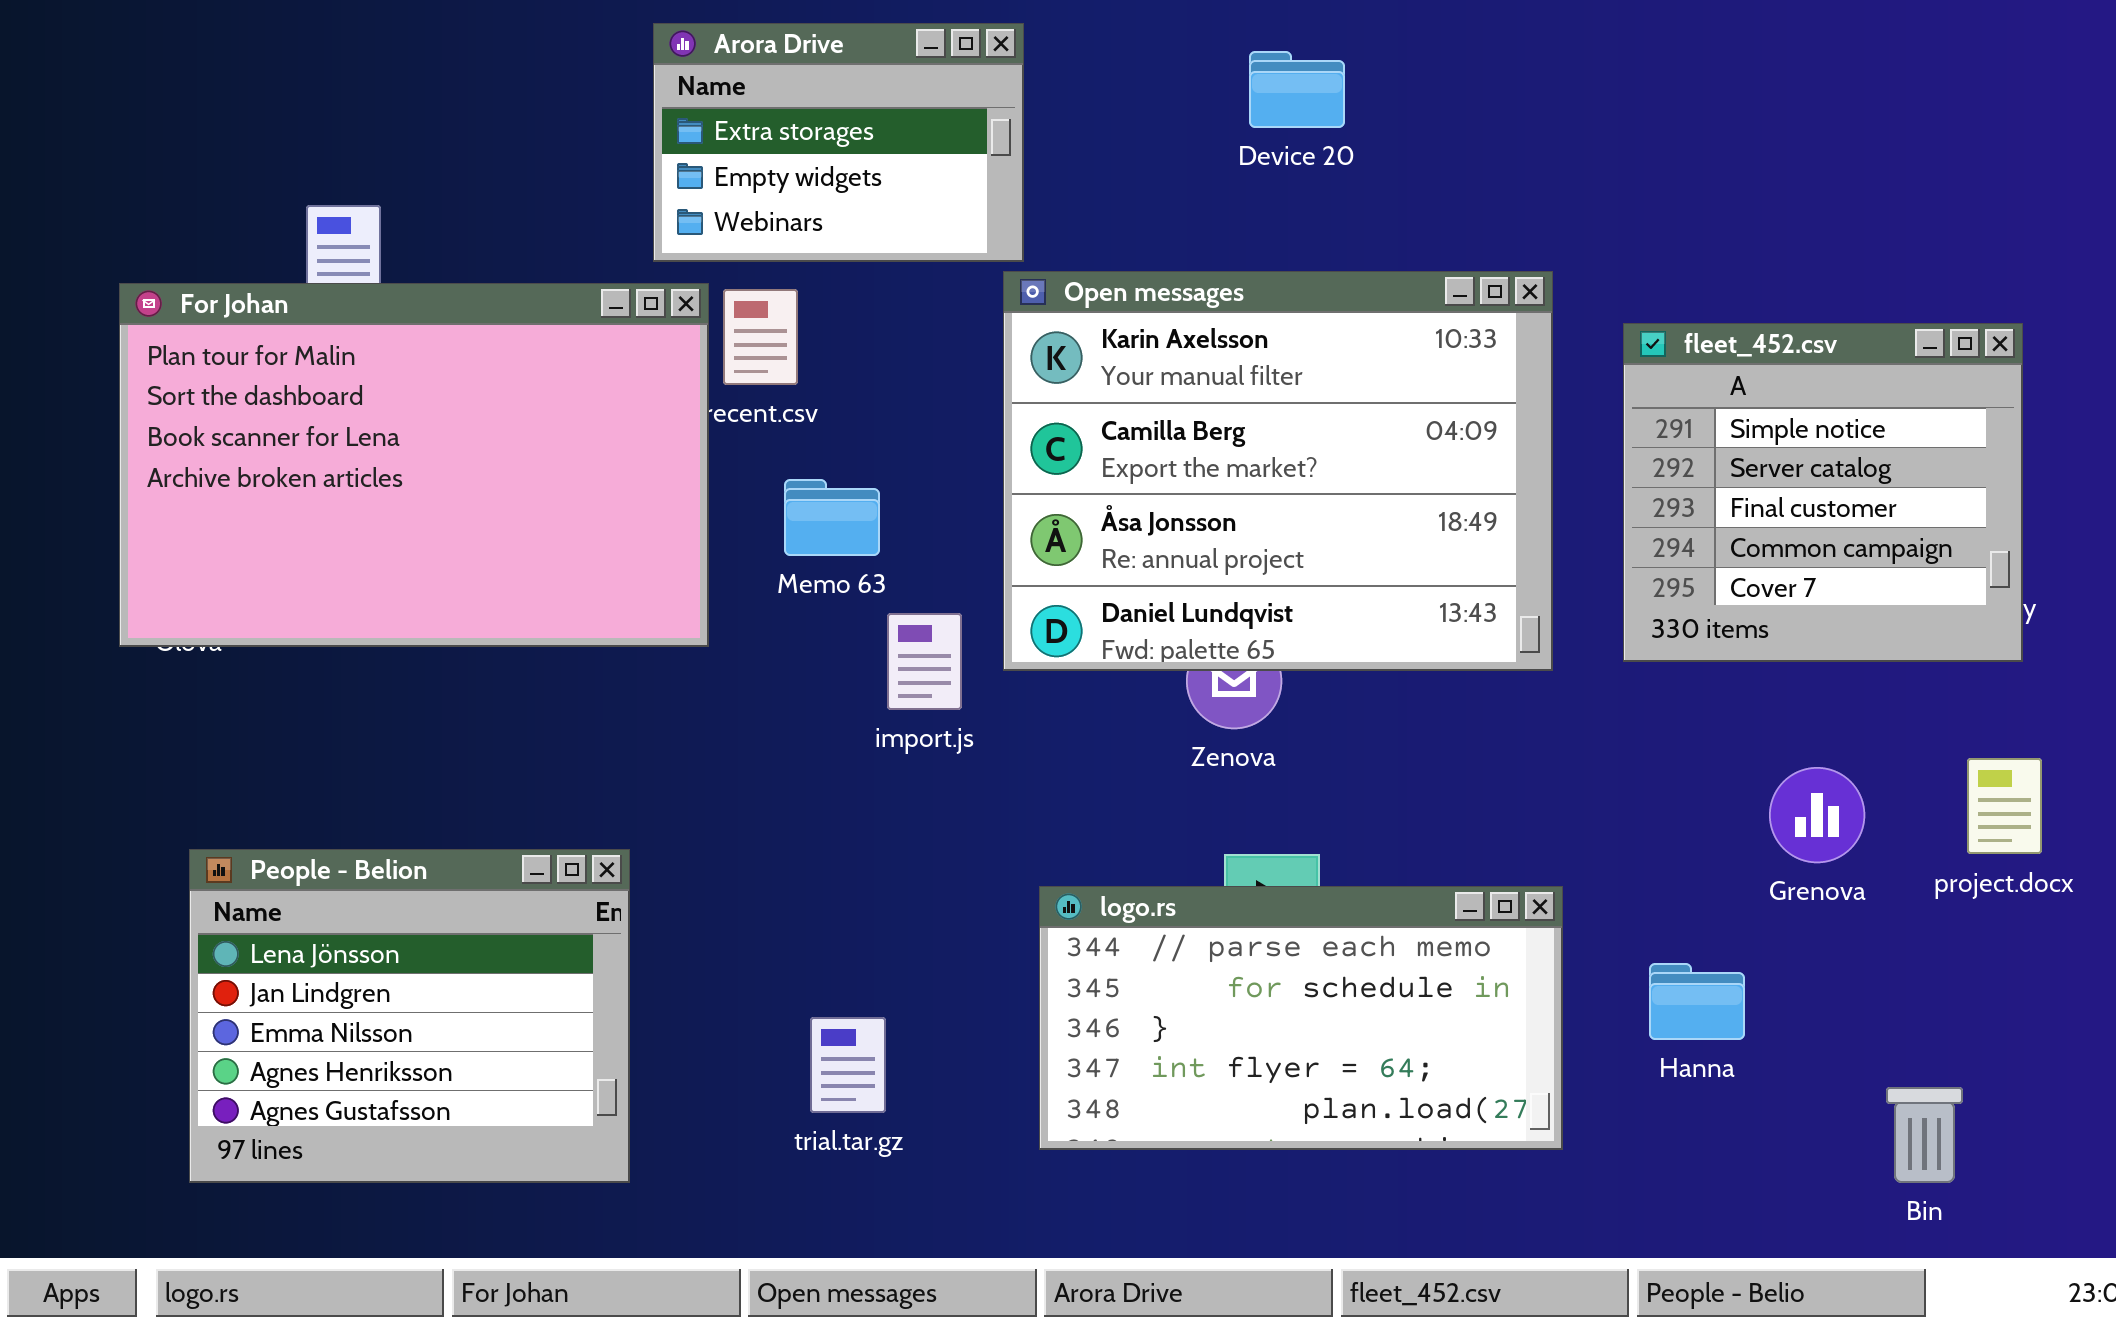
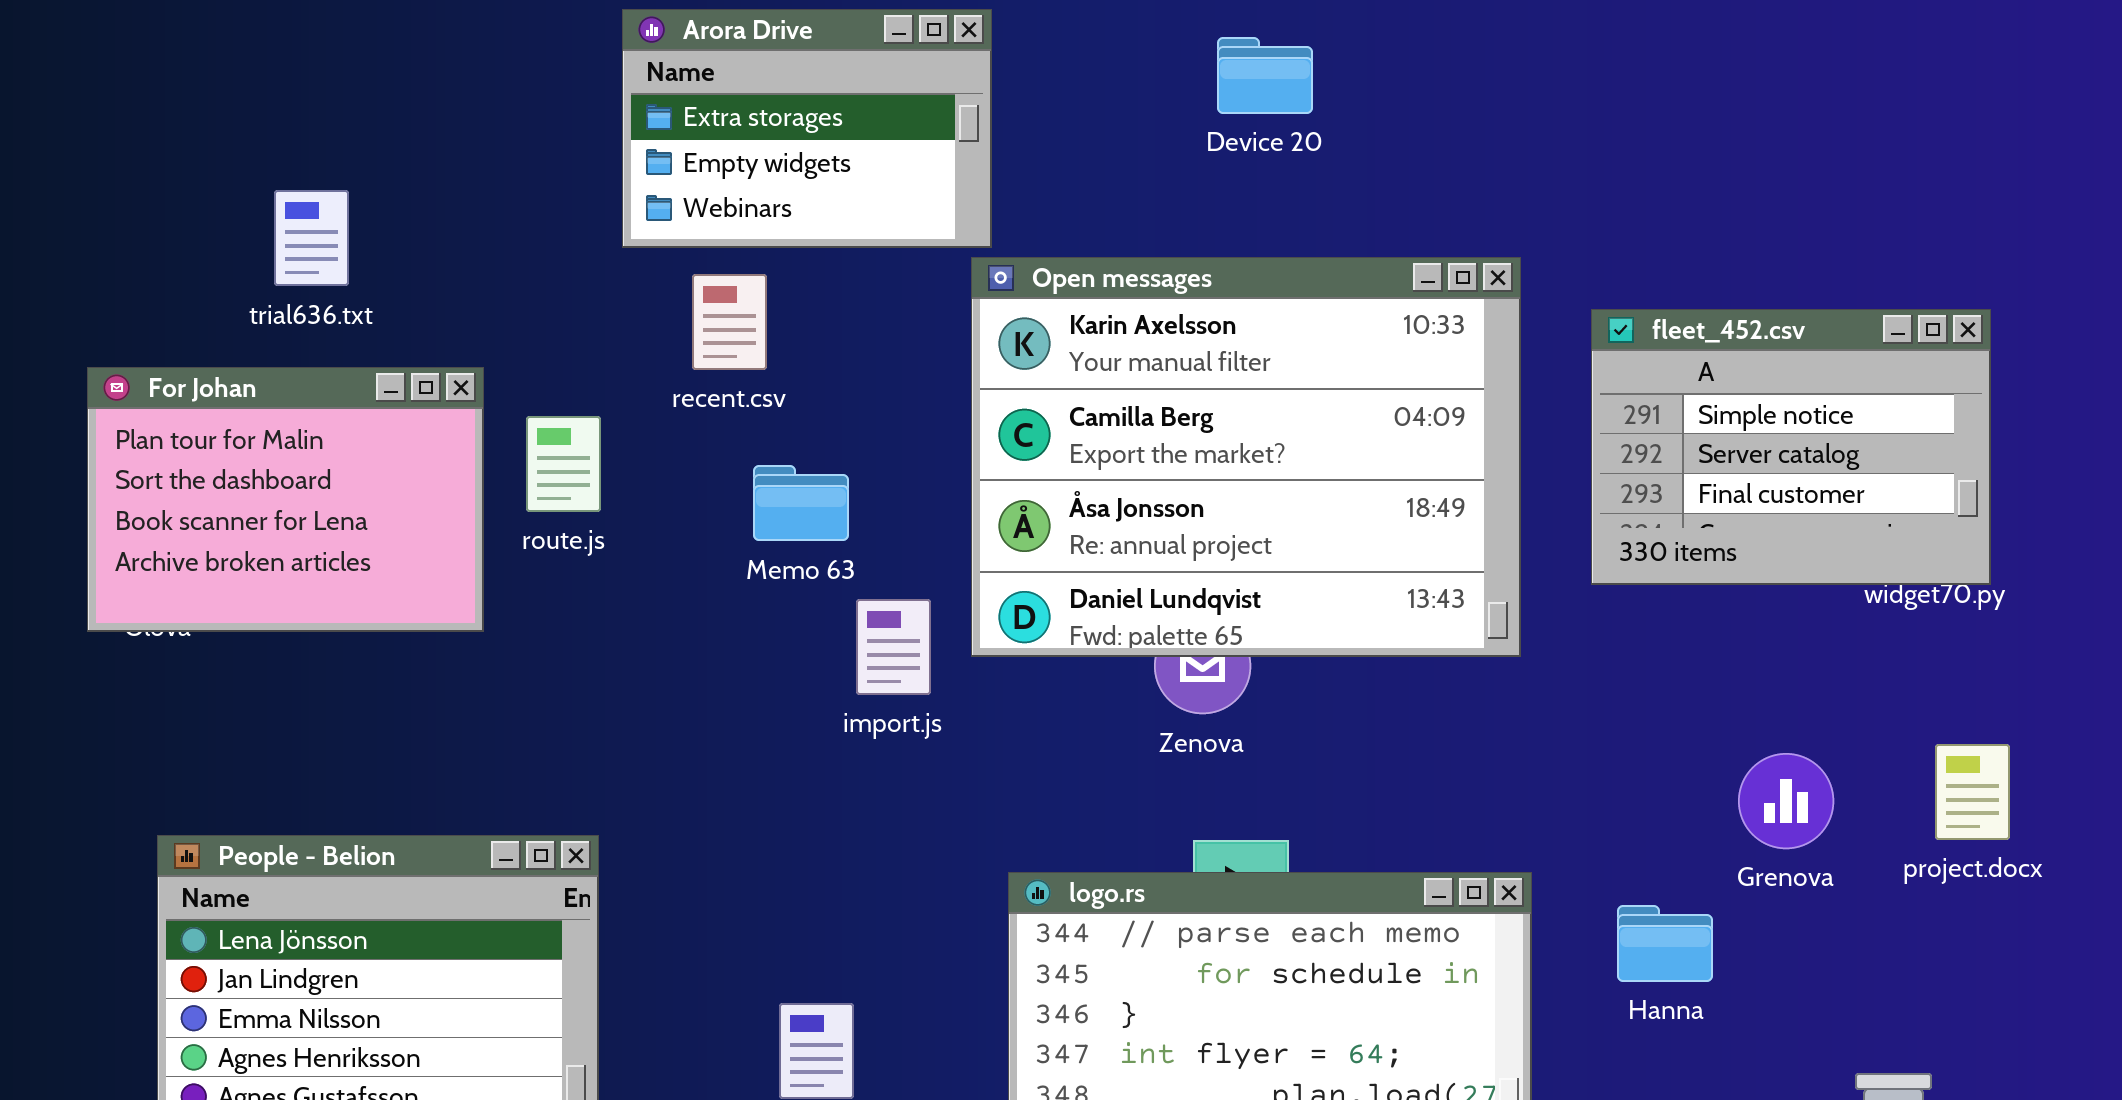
For Johan: [119,283,709,647] -> [87,367,484,632], resized
fleet_452.csv: [1623,323,2023,662] -> [1591,309,1991,585], resized
Hanna: [1649,963,1745,1040] -> [1617,905,1713,982], moved

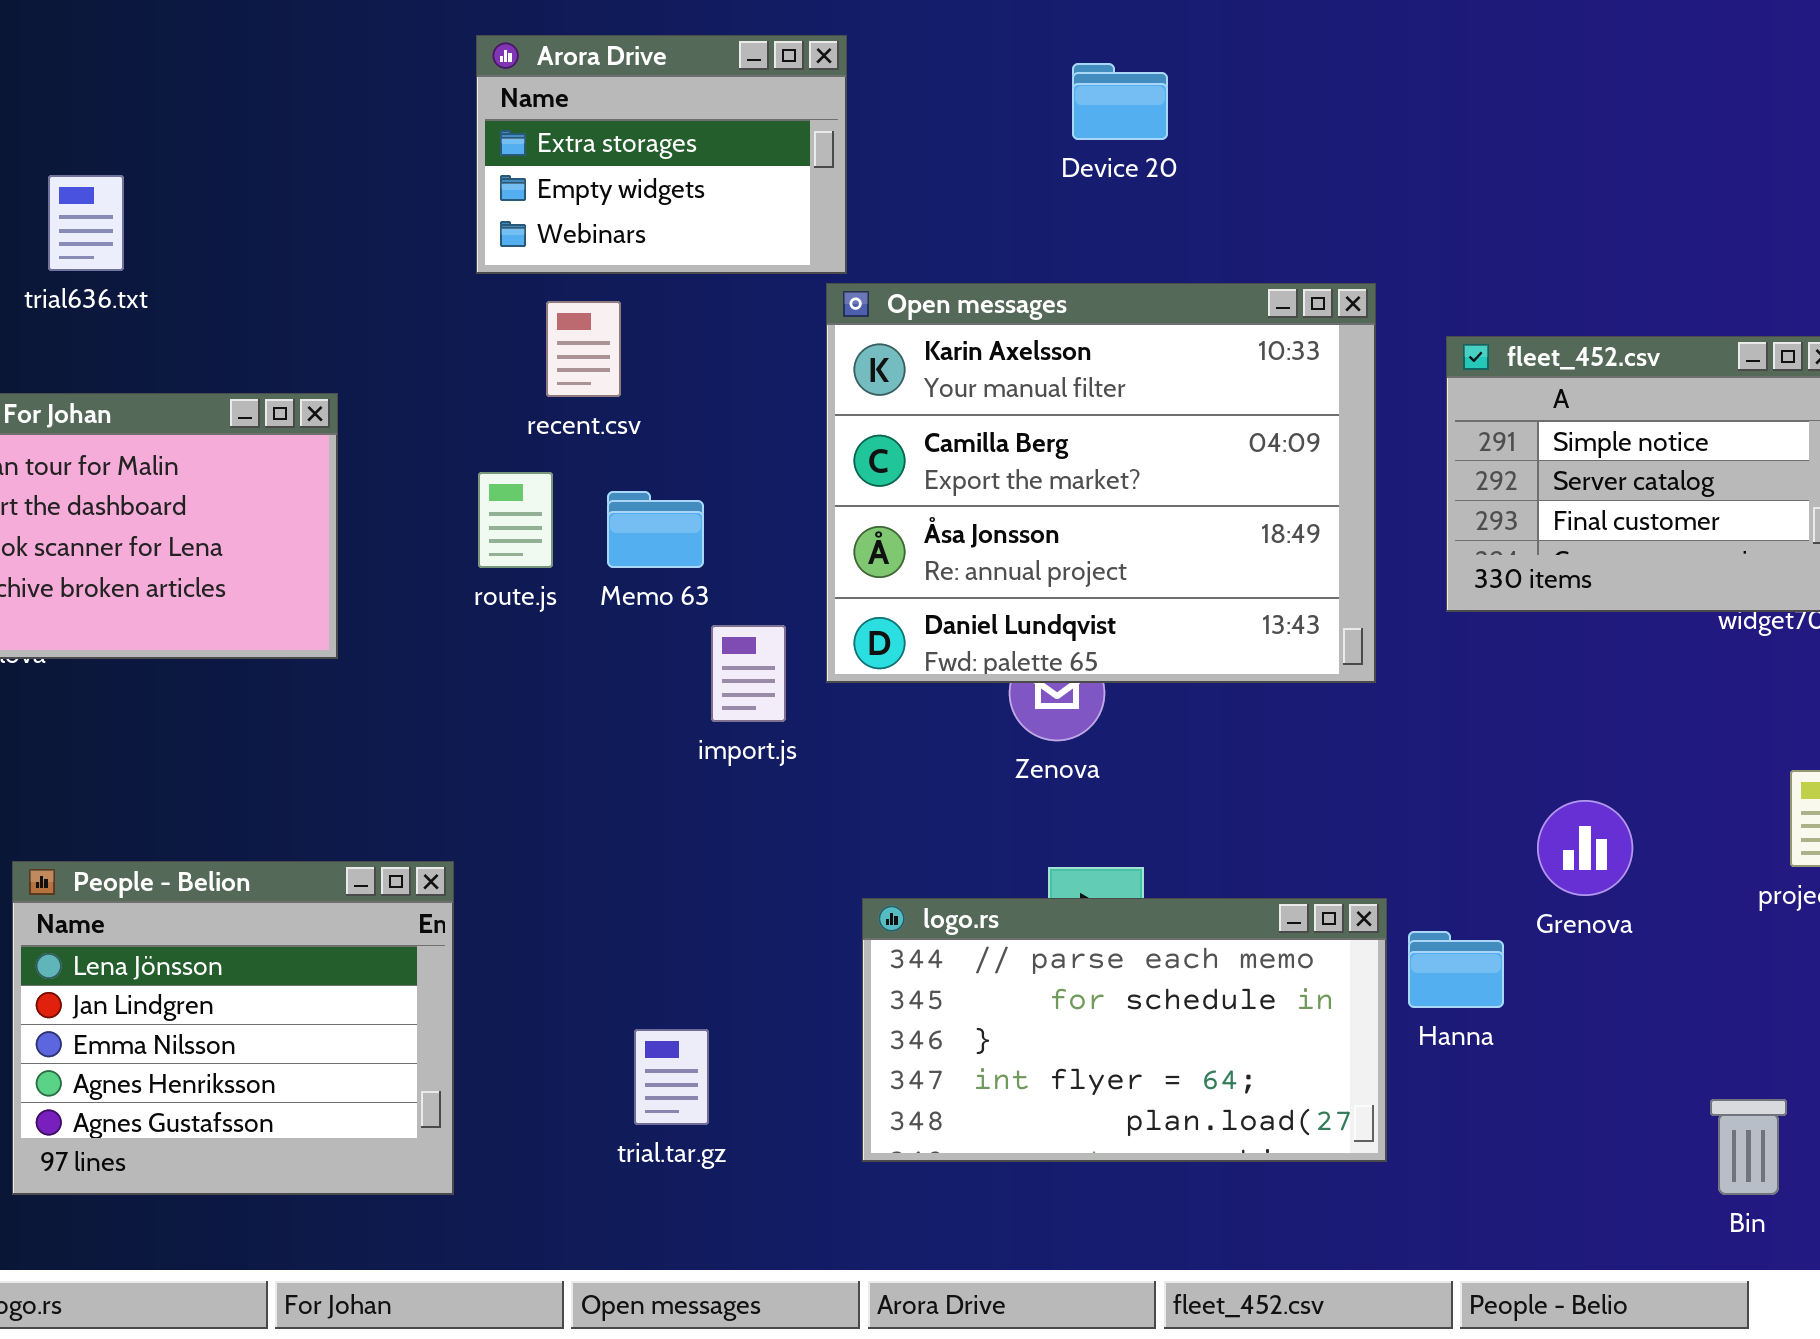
trial636.txt: [274,190,349,286] -> [48,175,124,271], moved
route.js: [526,416,601,512] -> [478,472,553,568], moved
Grenova: [1738,753,1834,849] -> [1537,800,1633,896], moved
Hanna: [1617,905,1713,982] -> [1408,931,1504,1008], moved

